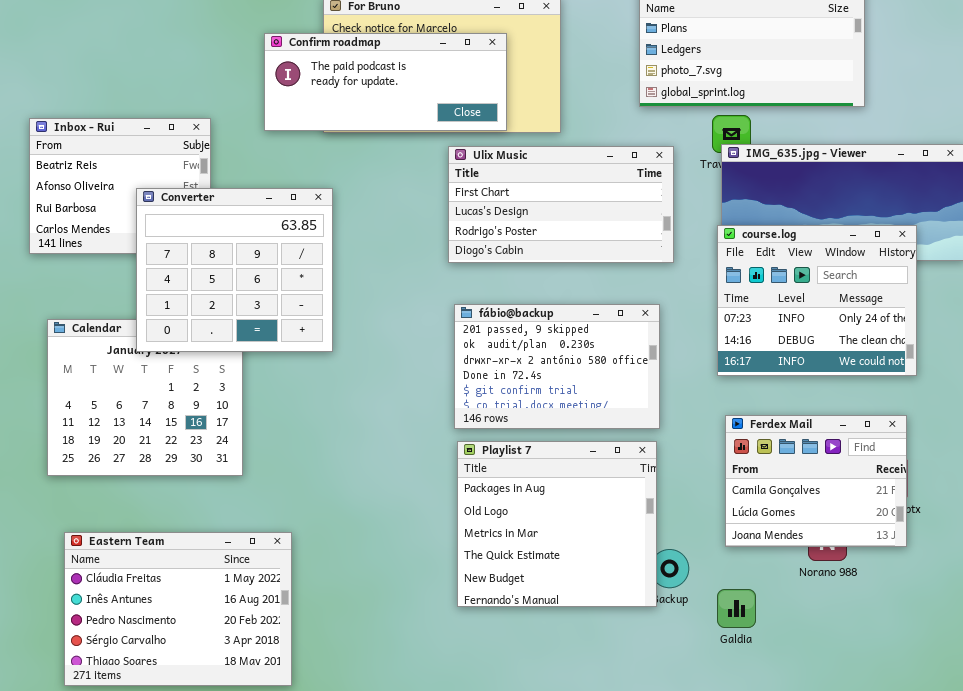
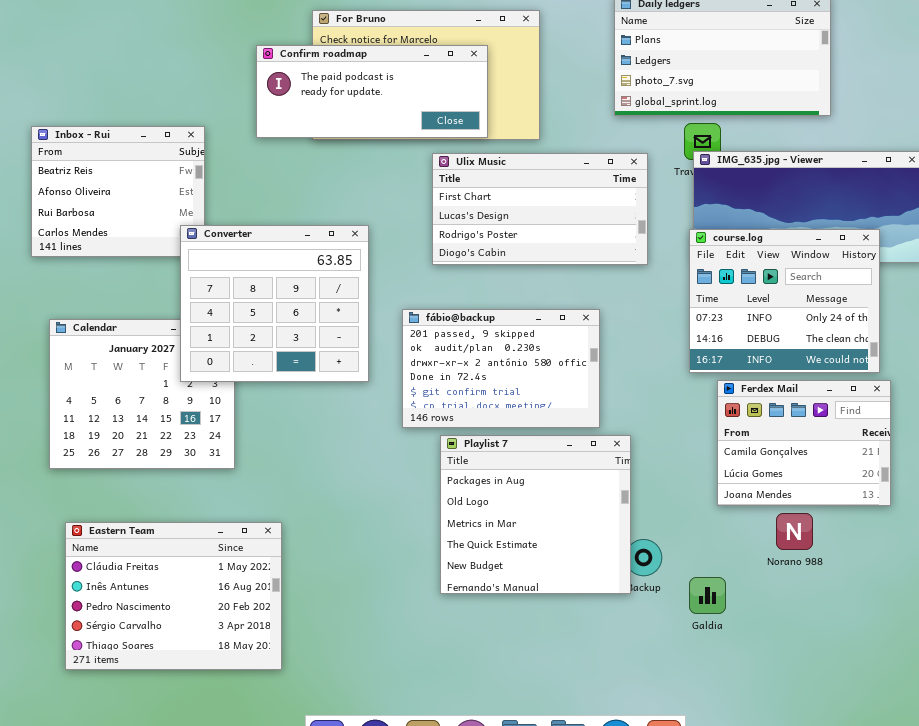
Converter: [136,188,333,352] -> [180,225,369,382], moved
fábio@backup: [454,304,660,429] -> [402,309,600,428], moved
Ferdex Mail: [725,415,907,547] -> [717,380,891,506], moved

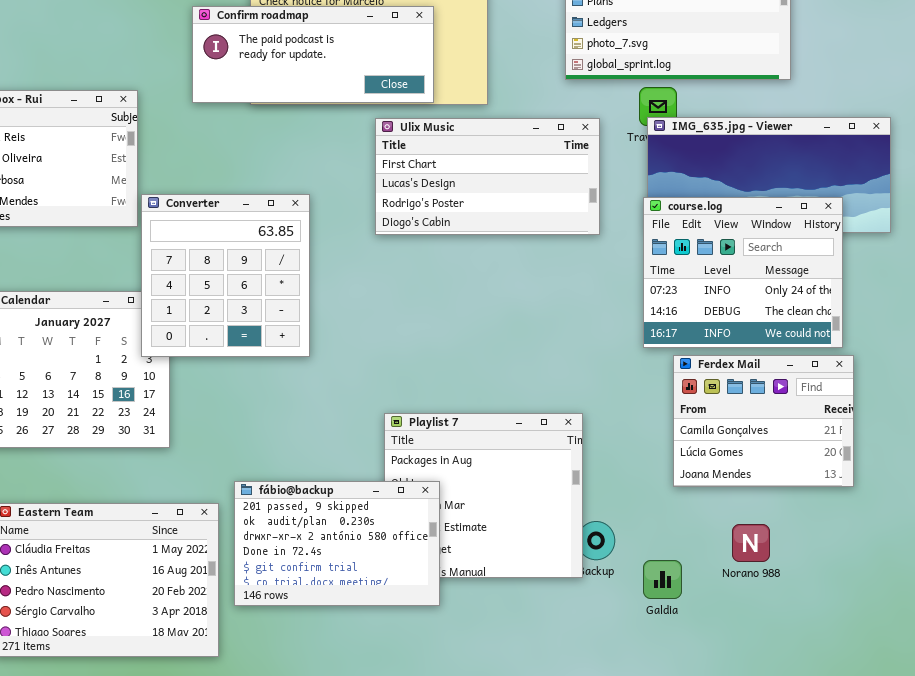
Converter: [180,225,369,382] -> [141,194,310,357], resized
fábio@backup: [402,309,600,428] -> [234,481,440,606], moved
Norano 988: [776,513,813,550] -> [732,524,770,562], moved

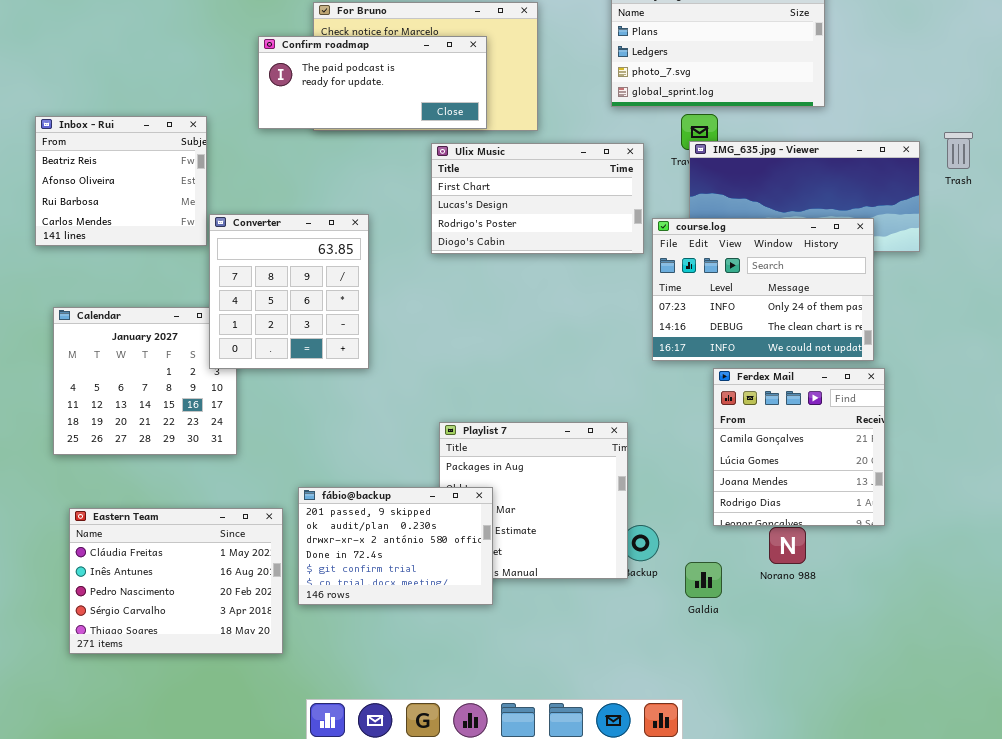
course.log: [643,197,843,348] -> [652,218,874,361], resized
Ferdex Mail: [673,355,854,487] -> [713,368,885,526], resized

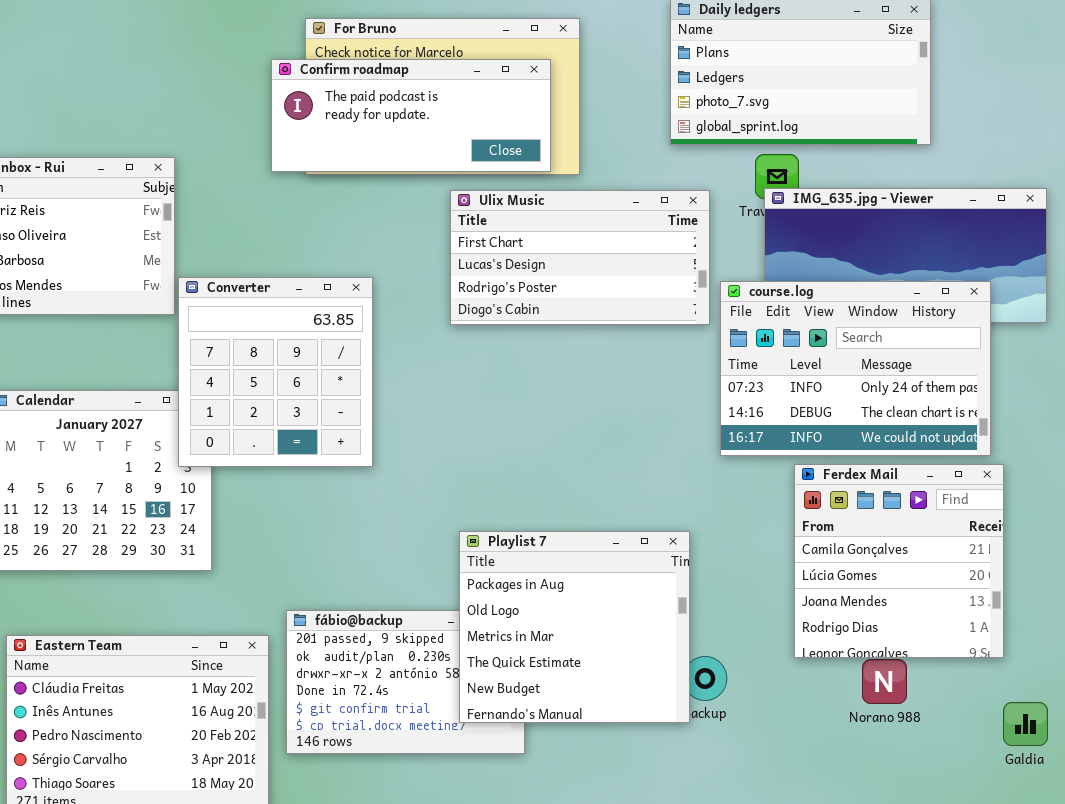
Confirm roadmap: [258,36,487,129] -> [271,59,551,172], moved
Playlist 7: [439,422,628,579] -> [459,531,690,723], raised
Galdia: [685,562,722,598] -> [1003,702,1048,746], moved

